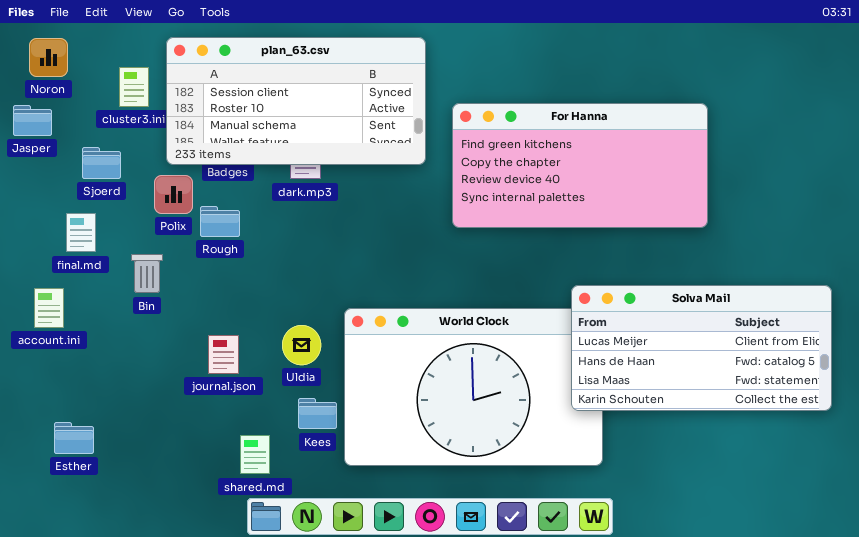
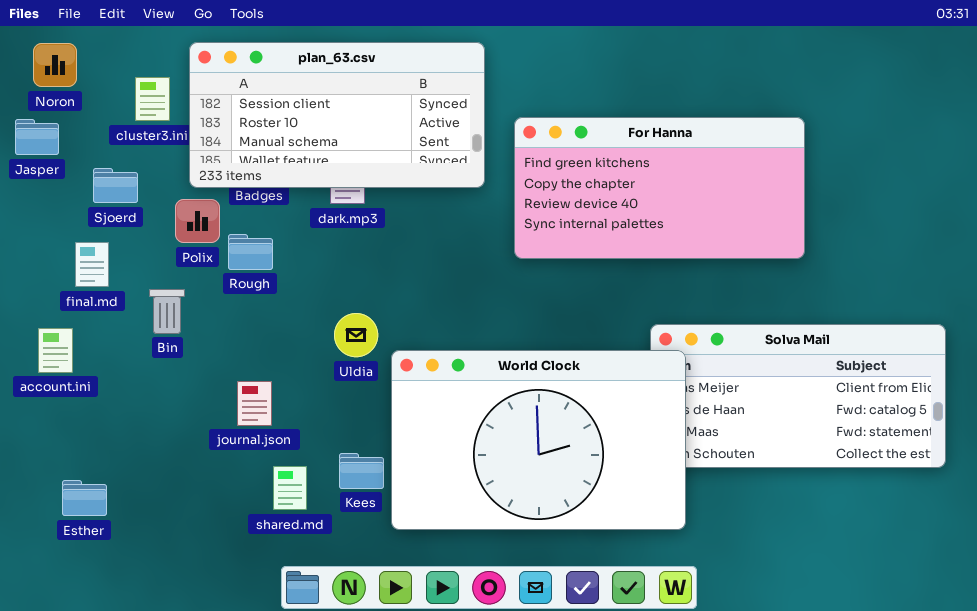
World Clock: [344,308,603,466] -> [391,350,686,530], raised
Uldia: [282,325,321,365] -> [334,313,378,357], moved
shared.md: [240,435,270,474] -> [273,466,307,510], moved

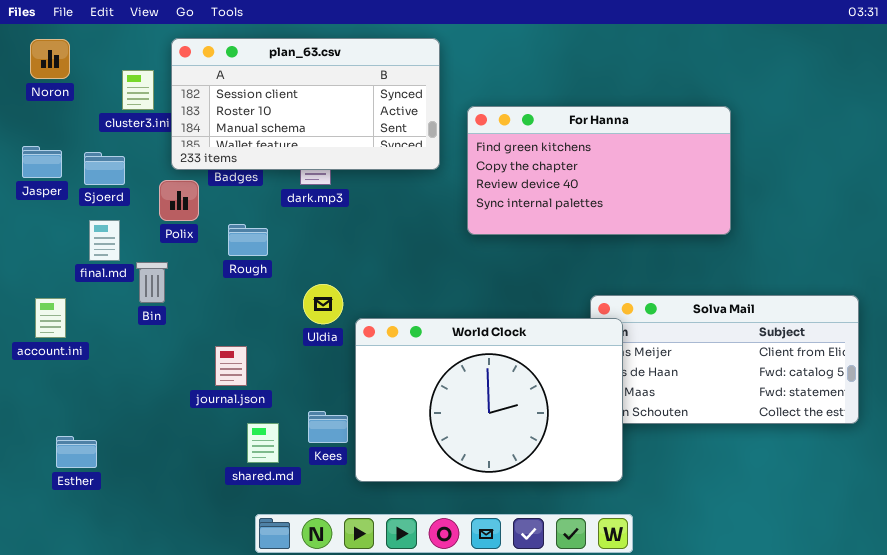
Jasper: [15,119,59,155] -> [22,146,62,178], moved
Rough: [228,234,273,270] -> [228,224,268,256], moved
final.md: [75,242,109,287] -> [89,220,120,261], moved

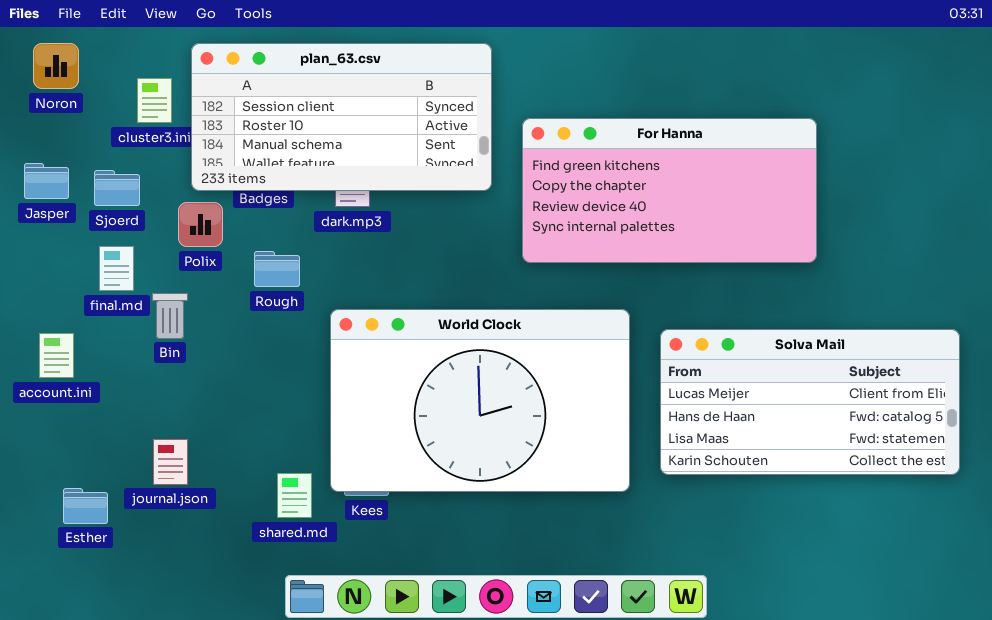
World Clock: [355,318,623,482] -> [330,309,630,492], moved
journal.json: [215,346,247,386] -> [153,439,188,485], moved

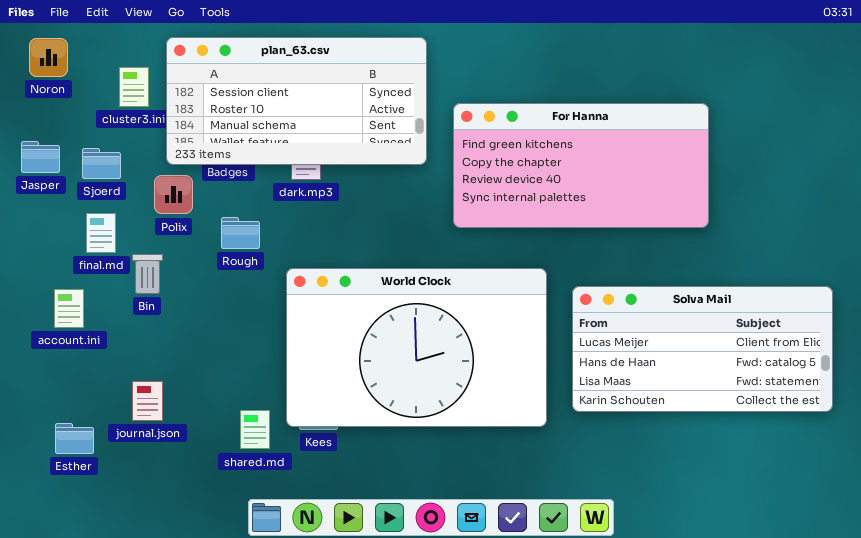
account.ini: [39,333,74,378] -> [54,289,84,328], moved

